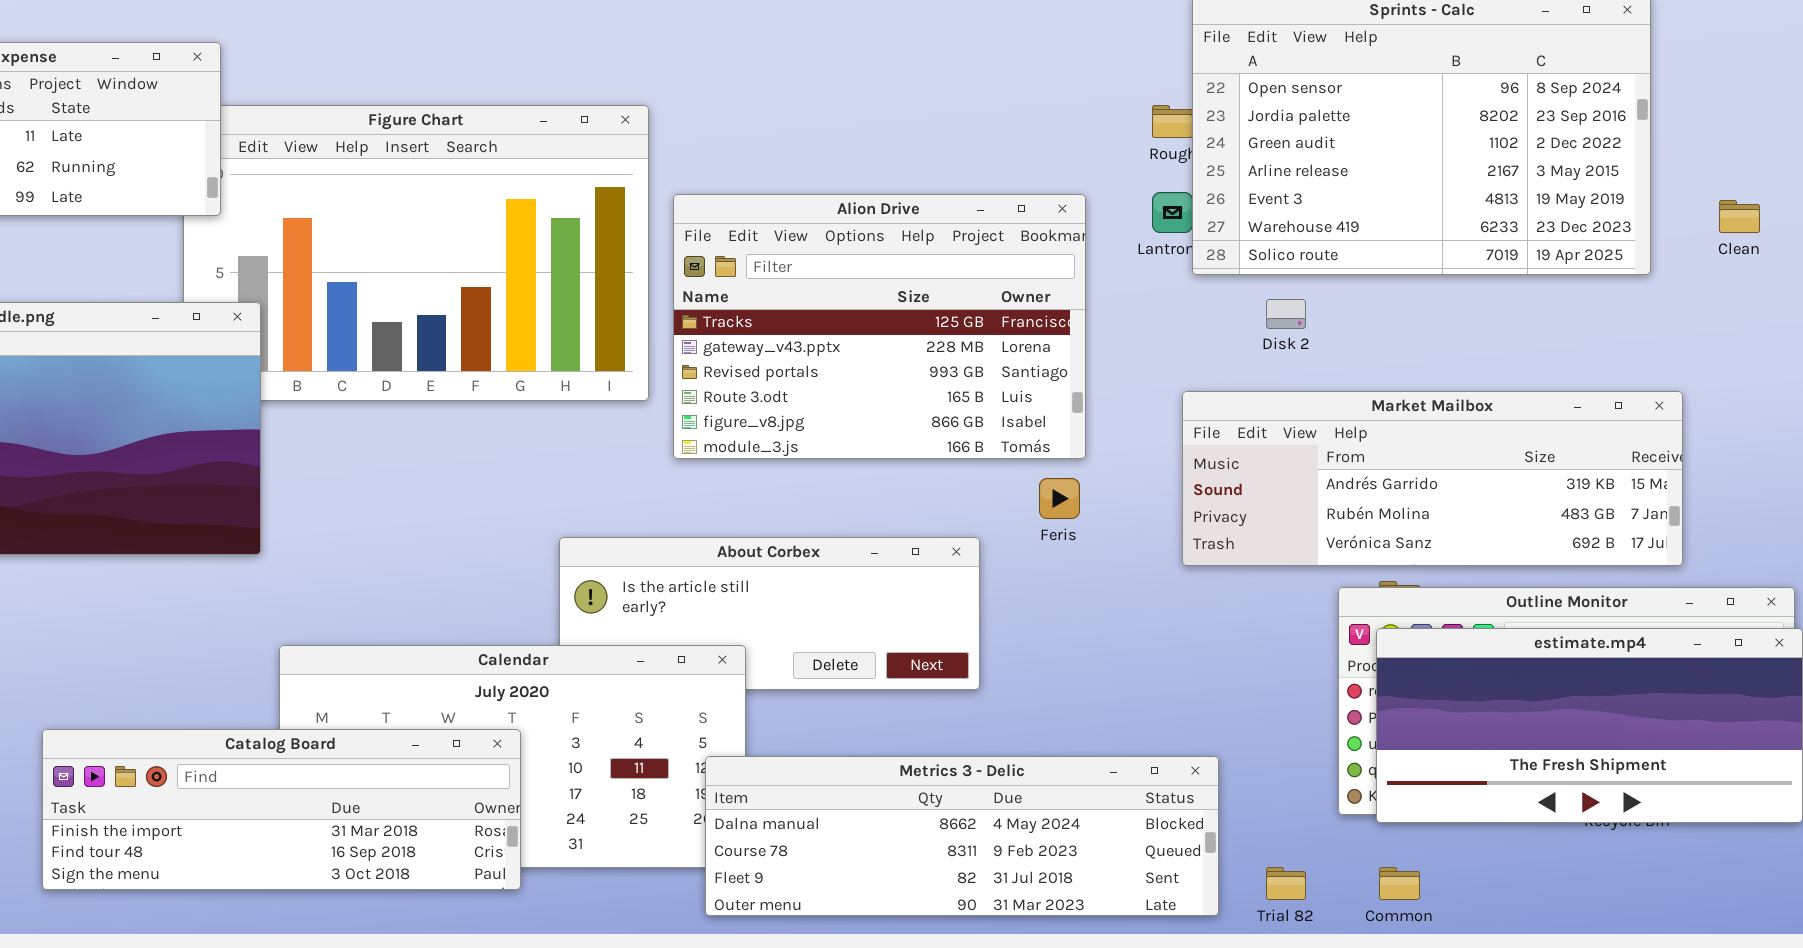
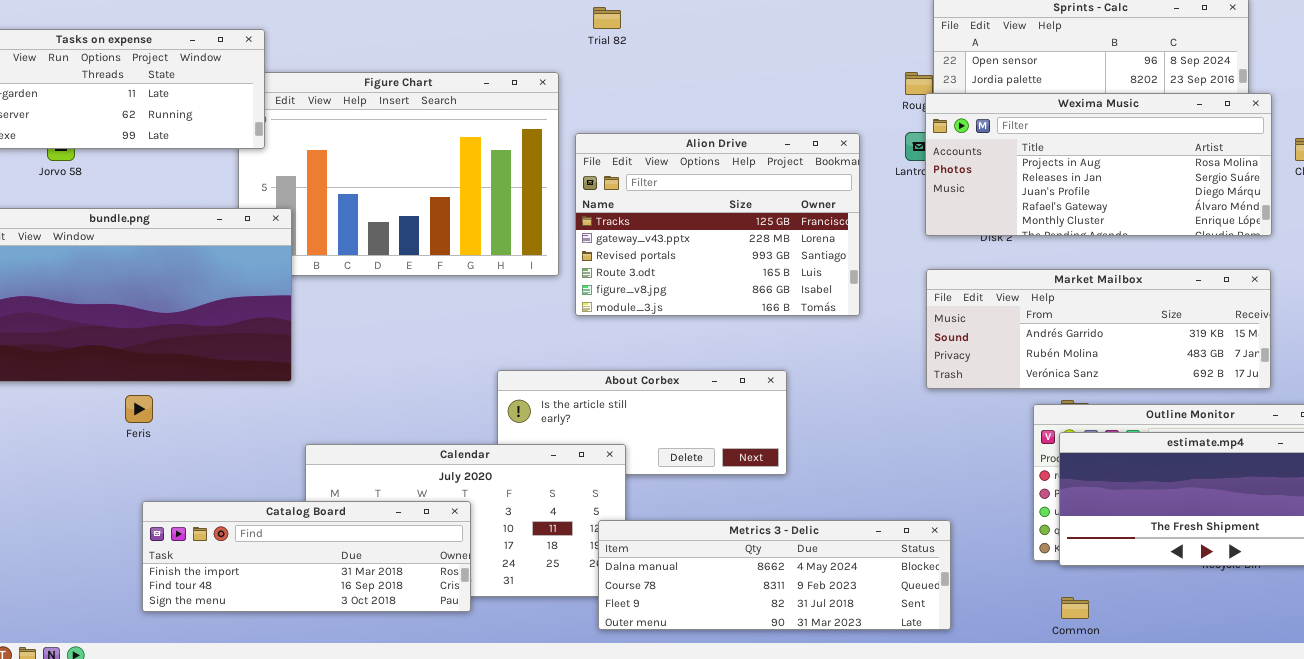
Wexima Music: none -> [925,93,1272,236], opened
Feris: [1039,478,1080,519] -> [125,395,153,423], moved
Trial 82: [1266,867,1306,900] -> [593,7,621,29], moved

